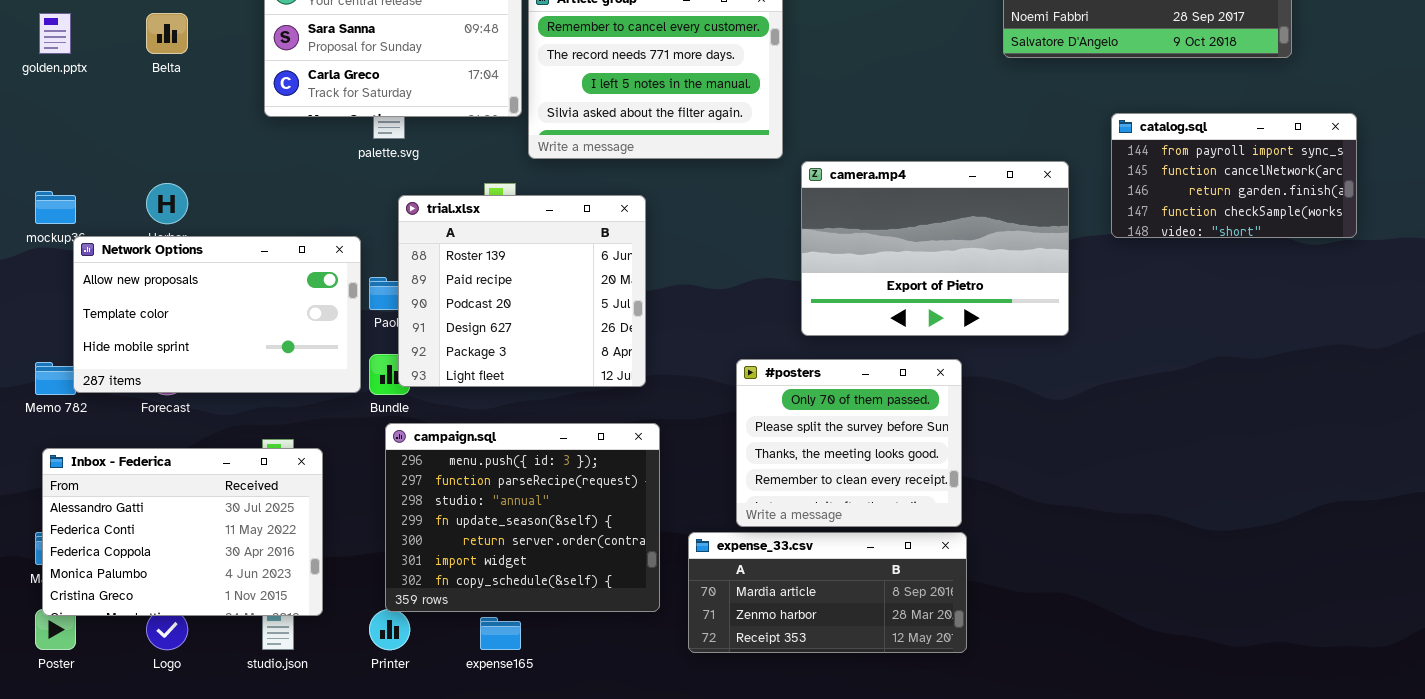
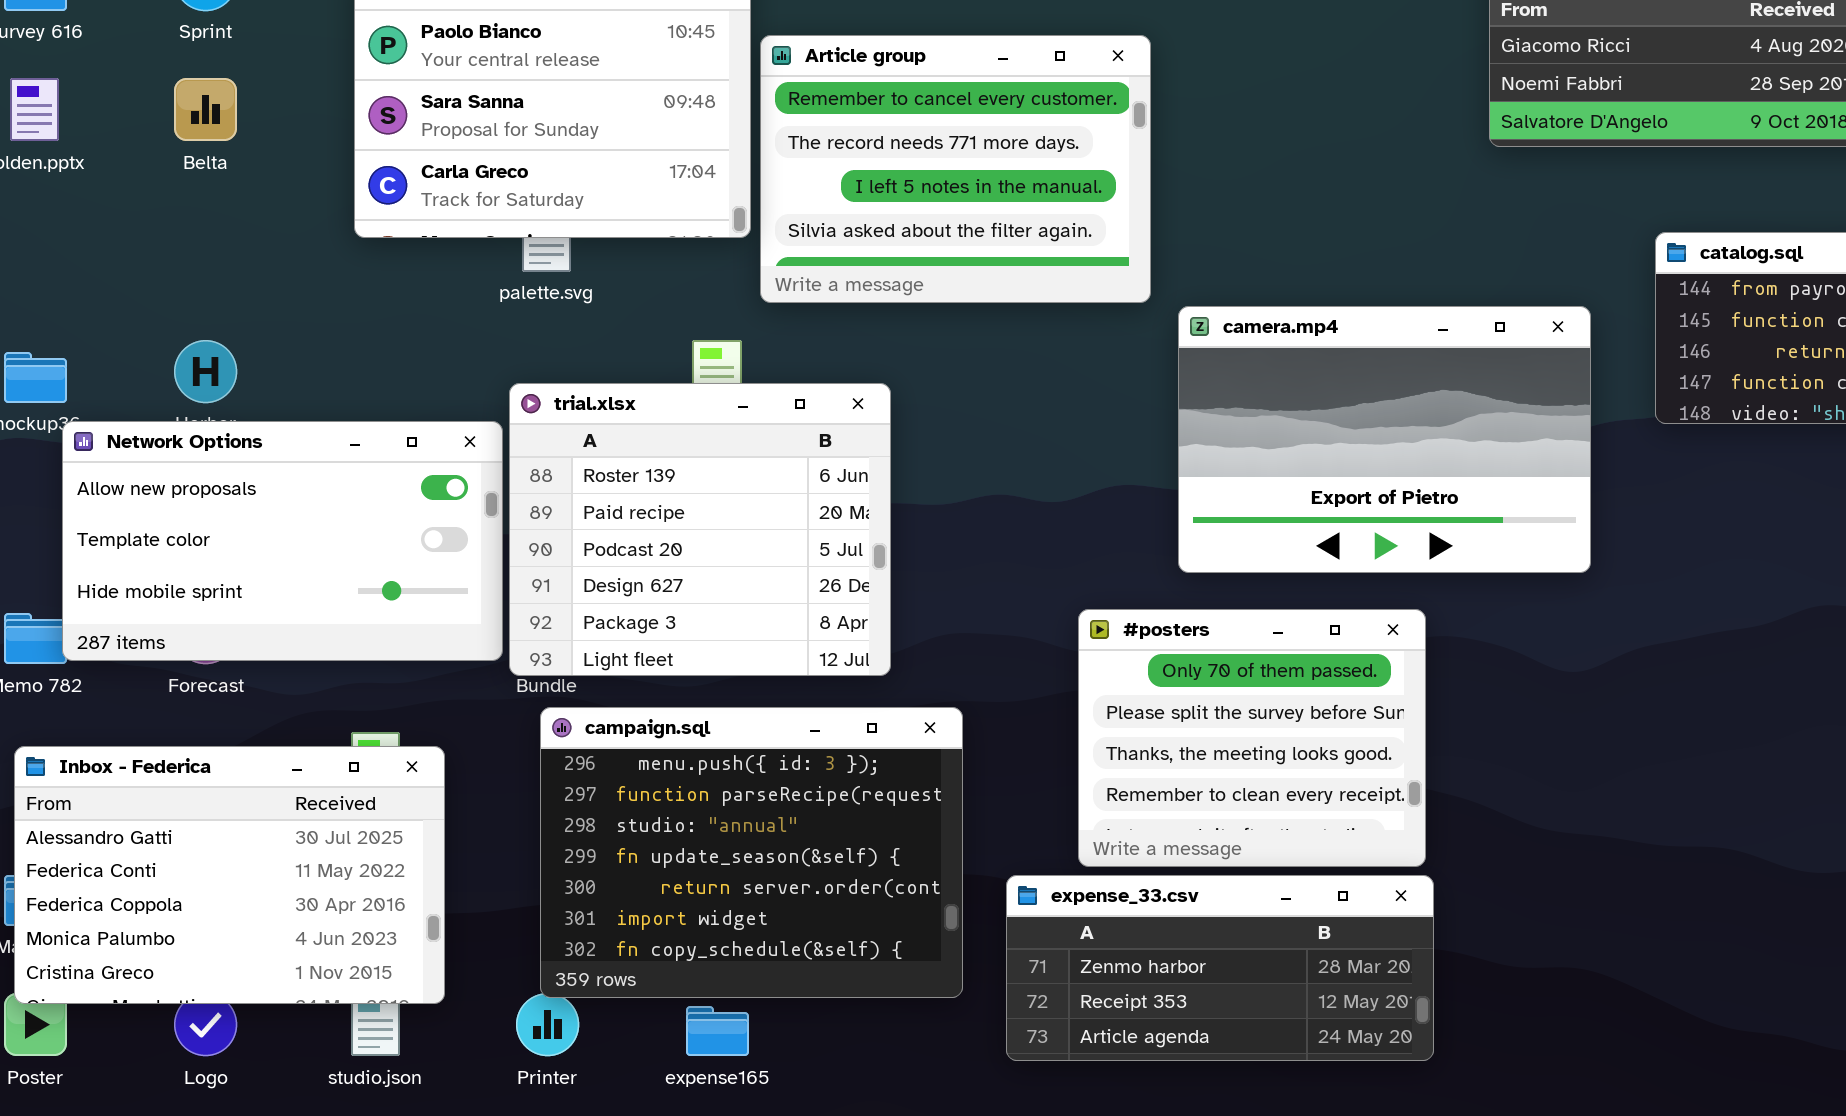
trial.xlsx: [398,195,646,387] -> [509,383,891,676], moved
expense_33.csv: [688,532,967,653] -> [1006,875,1434,1061], scrolled down 1 row

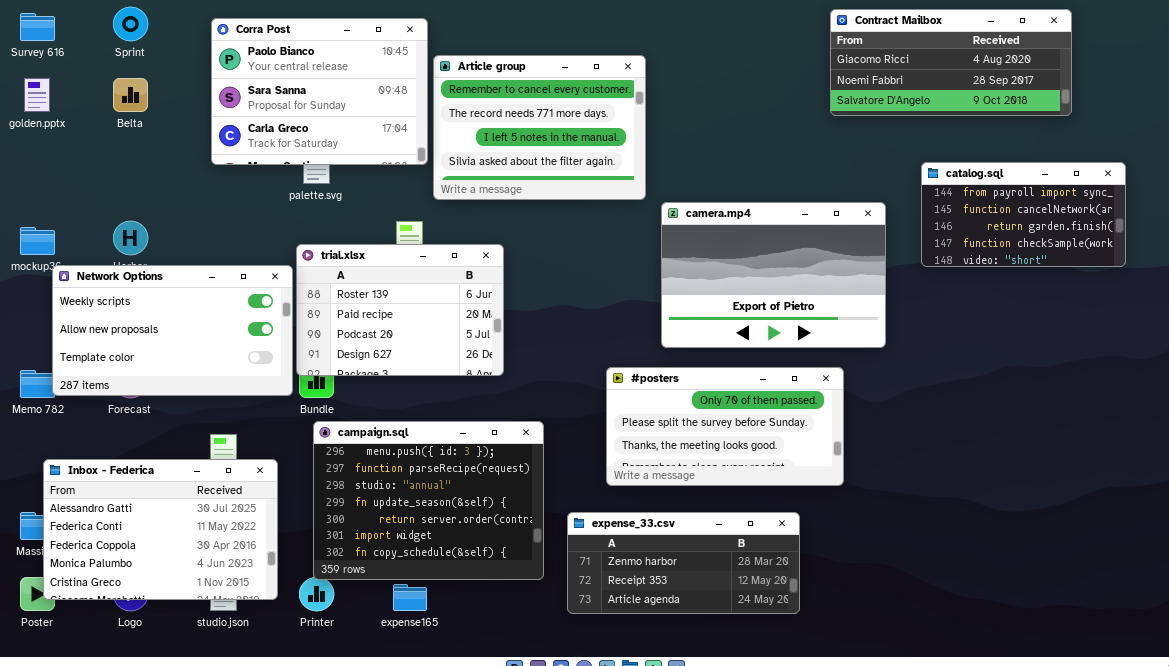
trial.xlsx: [509,383,891,676] -> [296,244,504,376], resized
Network Options: [62,421,503,661] -> [52,265,293,396], scrolled up 1 row
#posters: [1078,609,1426,867] -> [606,367,844,486], resized
Inbox - Federica: [14,746,445,1004] -> [43,459,278,600], moved

